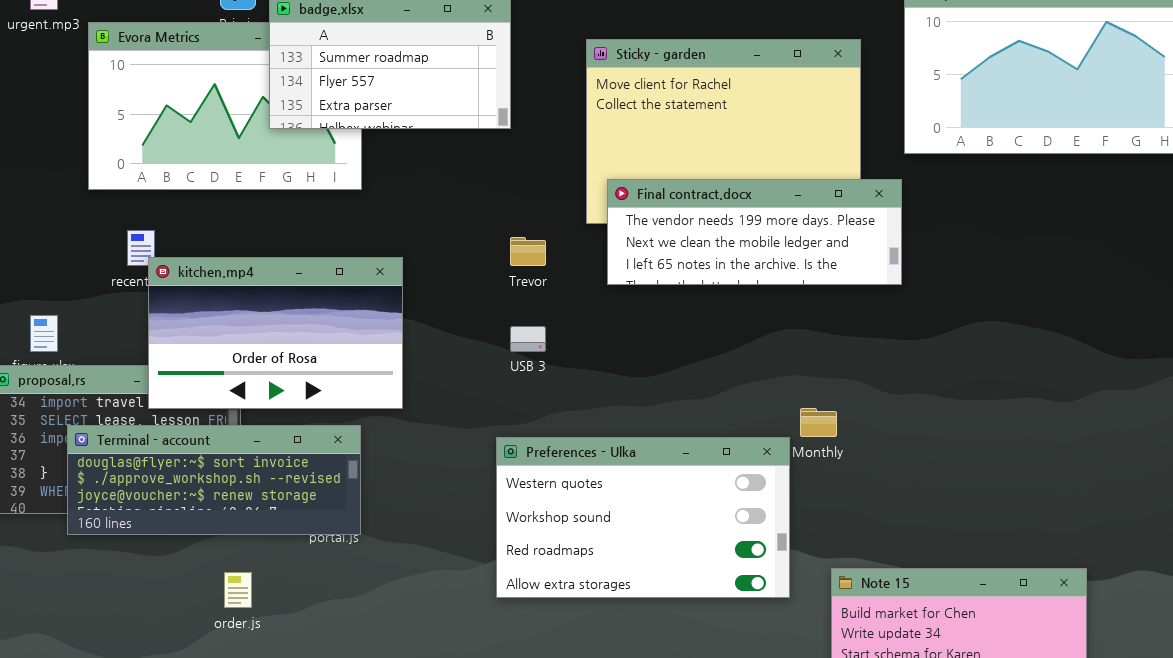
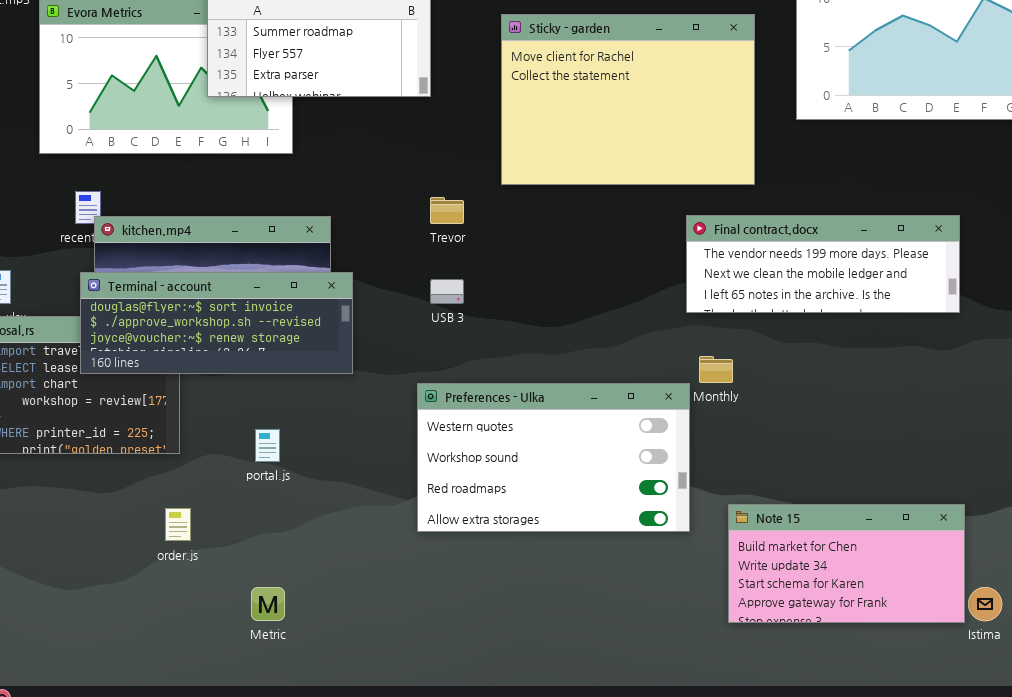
Final contract.docx: [607,179,902,285] -> [686,215,960,313], moved
Terminal - account: [67,425,361,535] -> [80,272,353,374], moved

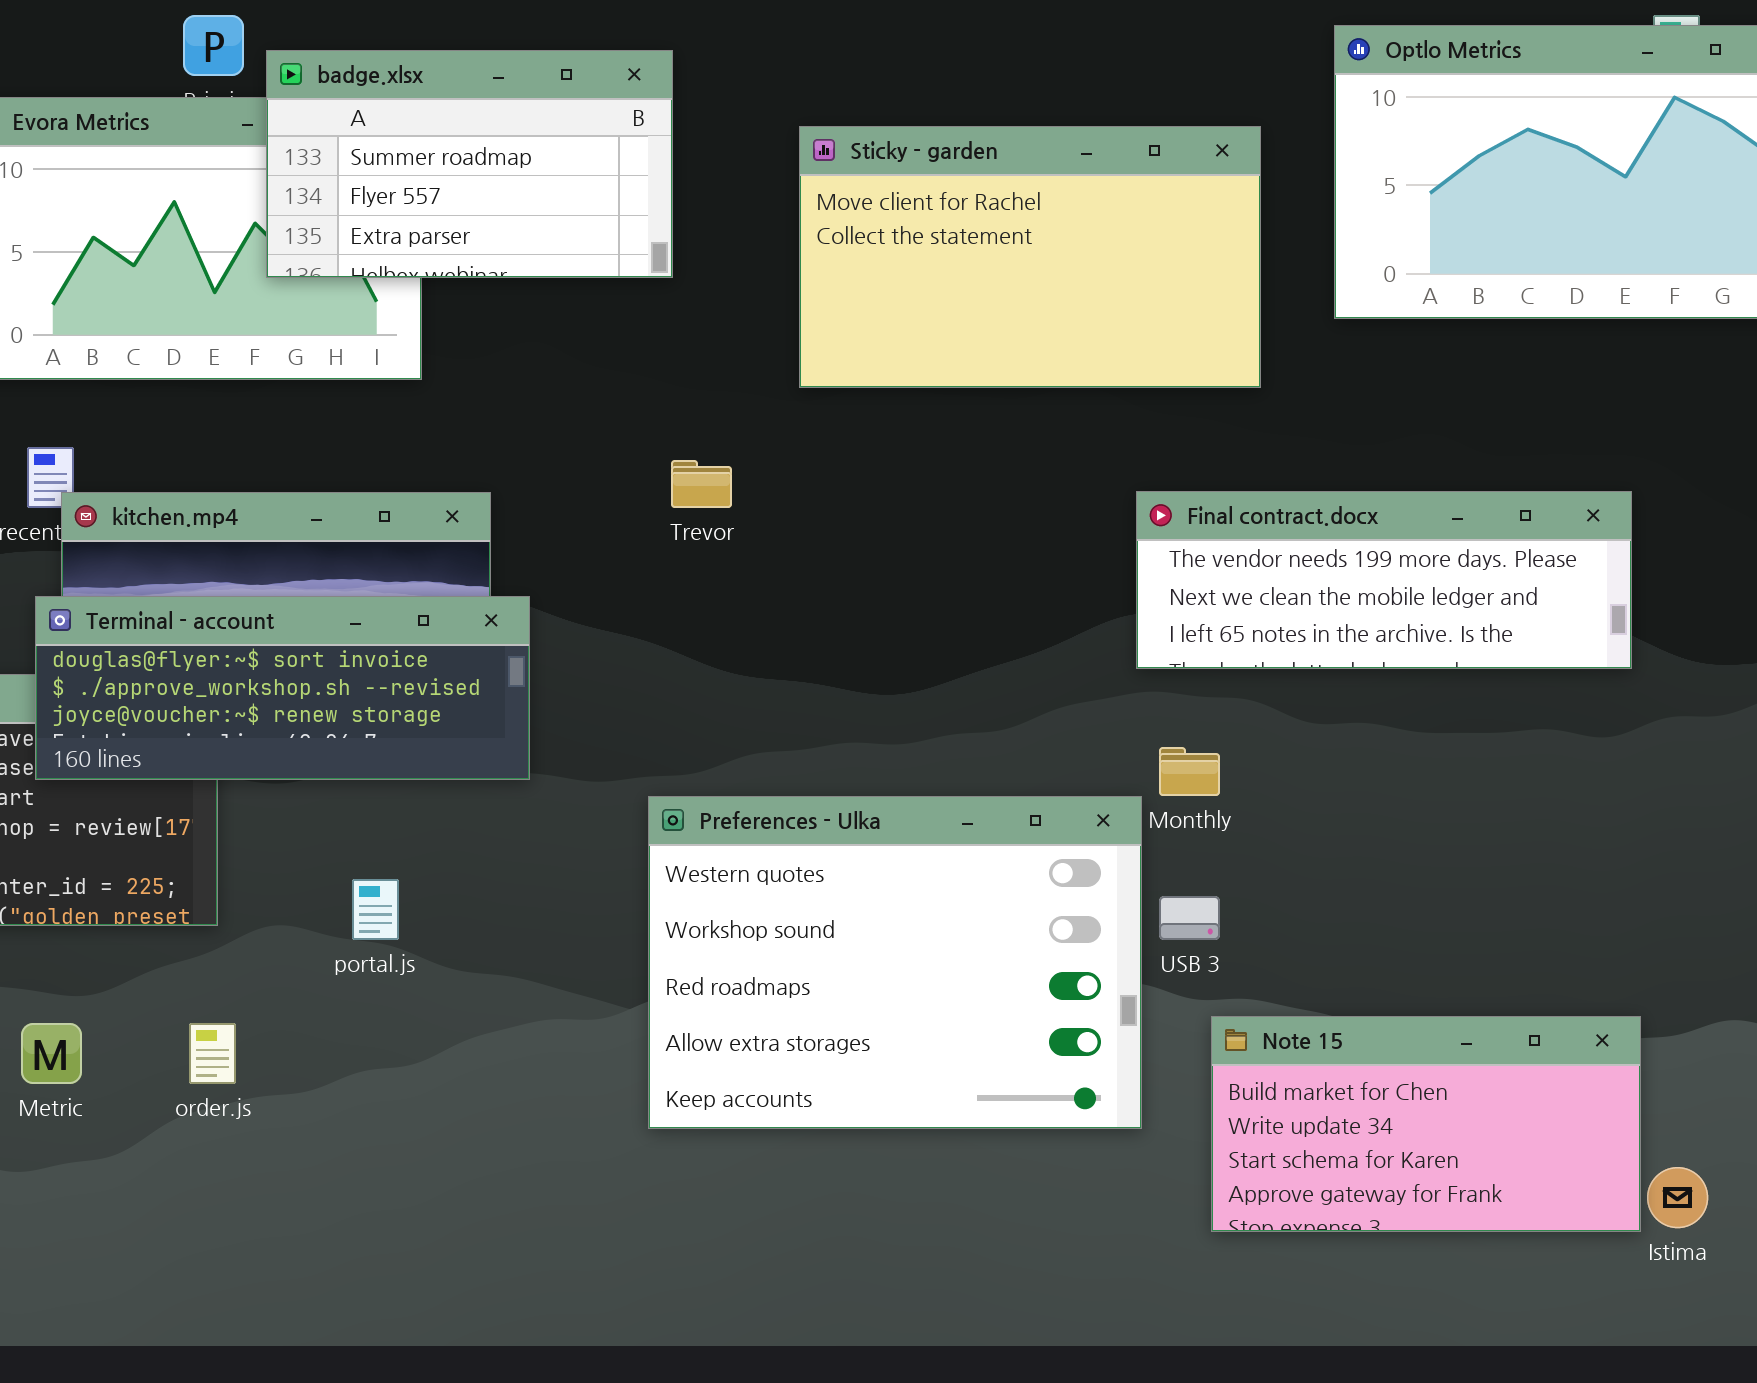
Sticky - garden: [501,14,755,185] -> [799,126,1261,388], resized
USB 3: [430,279,464,304] -> [1159,896,1220,940], moved
Preferences - Ulka: [417,383,690,532] -> [648,796,1142,1129], resized
Metric: [251,587,285,621] -> [21,1023,82,1084], moved

